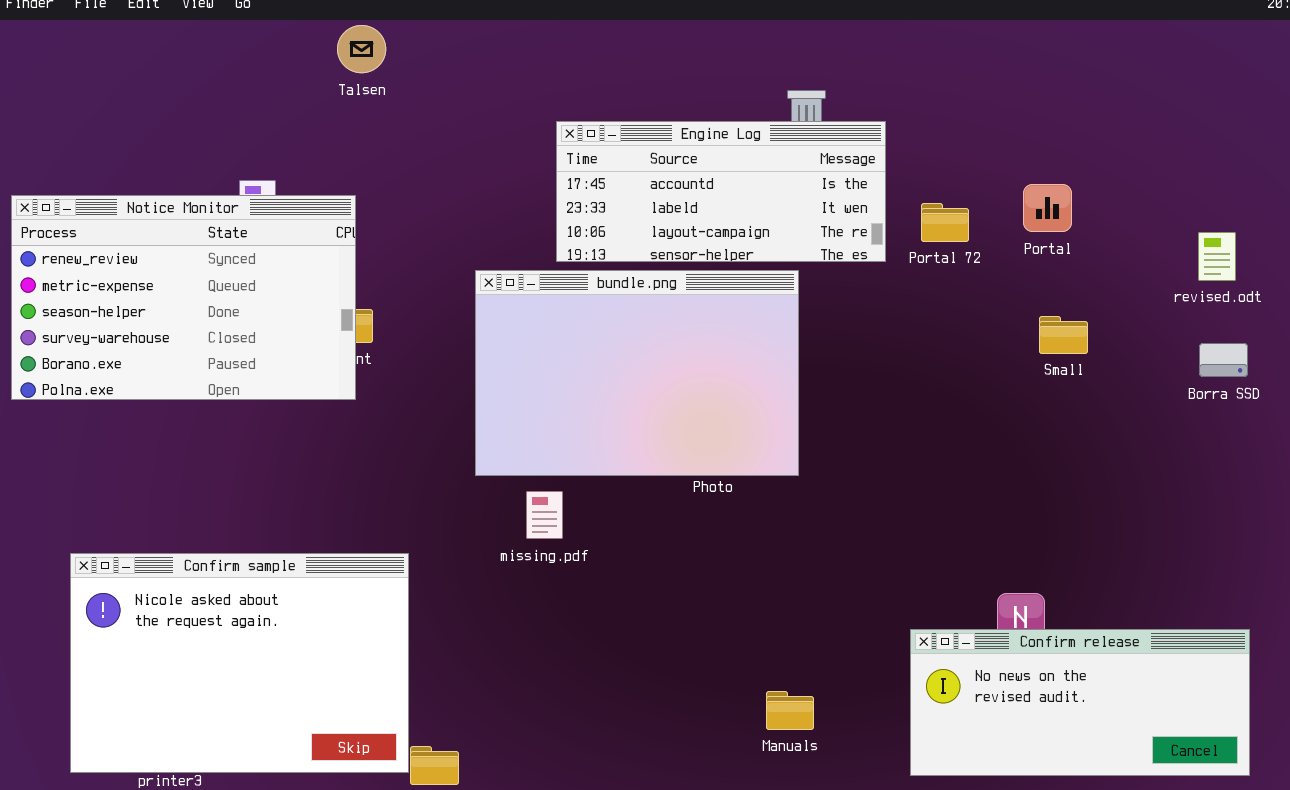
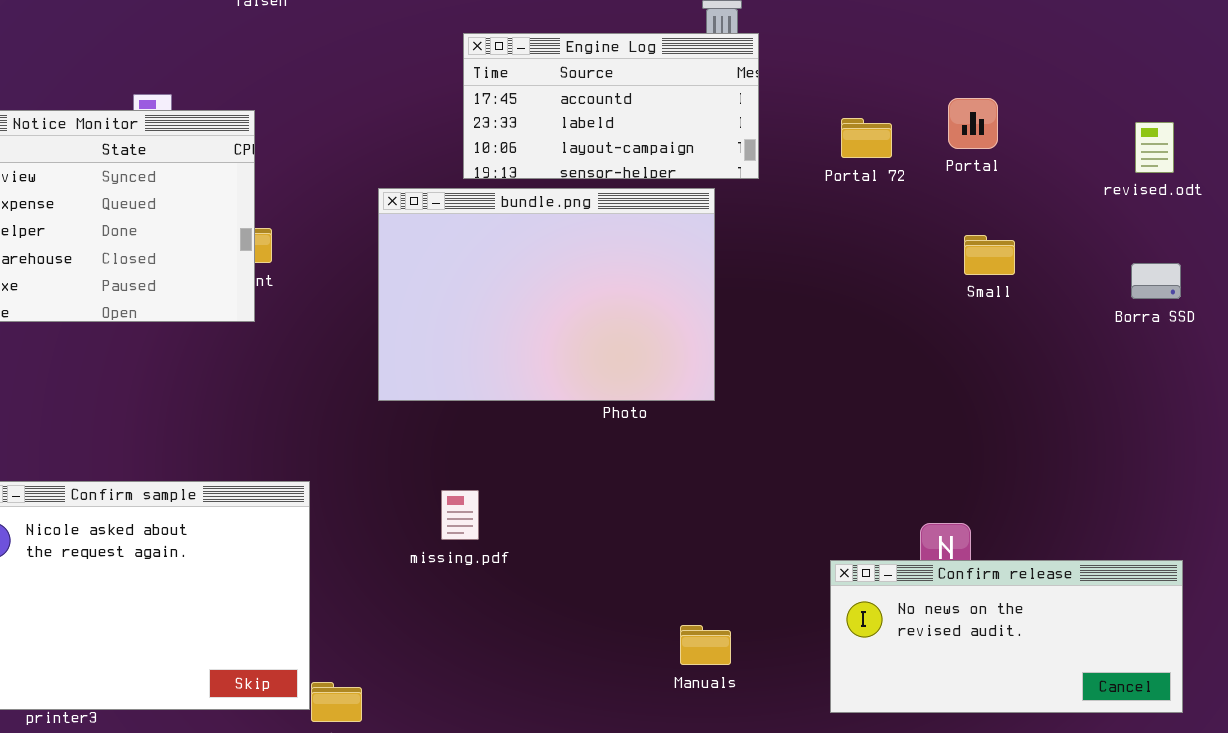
Engine Log: [556,121,886,262] -> [463,33,759,179], resized
revised.odt: [1198,232,1236,281] -> [1135,122,1174,173], moved
missing.pdf: [526,491,563,539] -> [441,490,479,540], moved

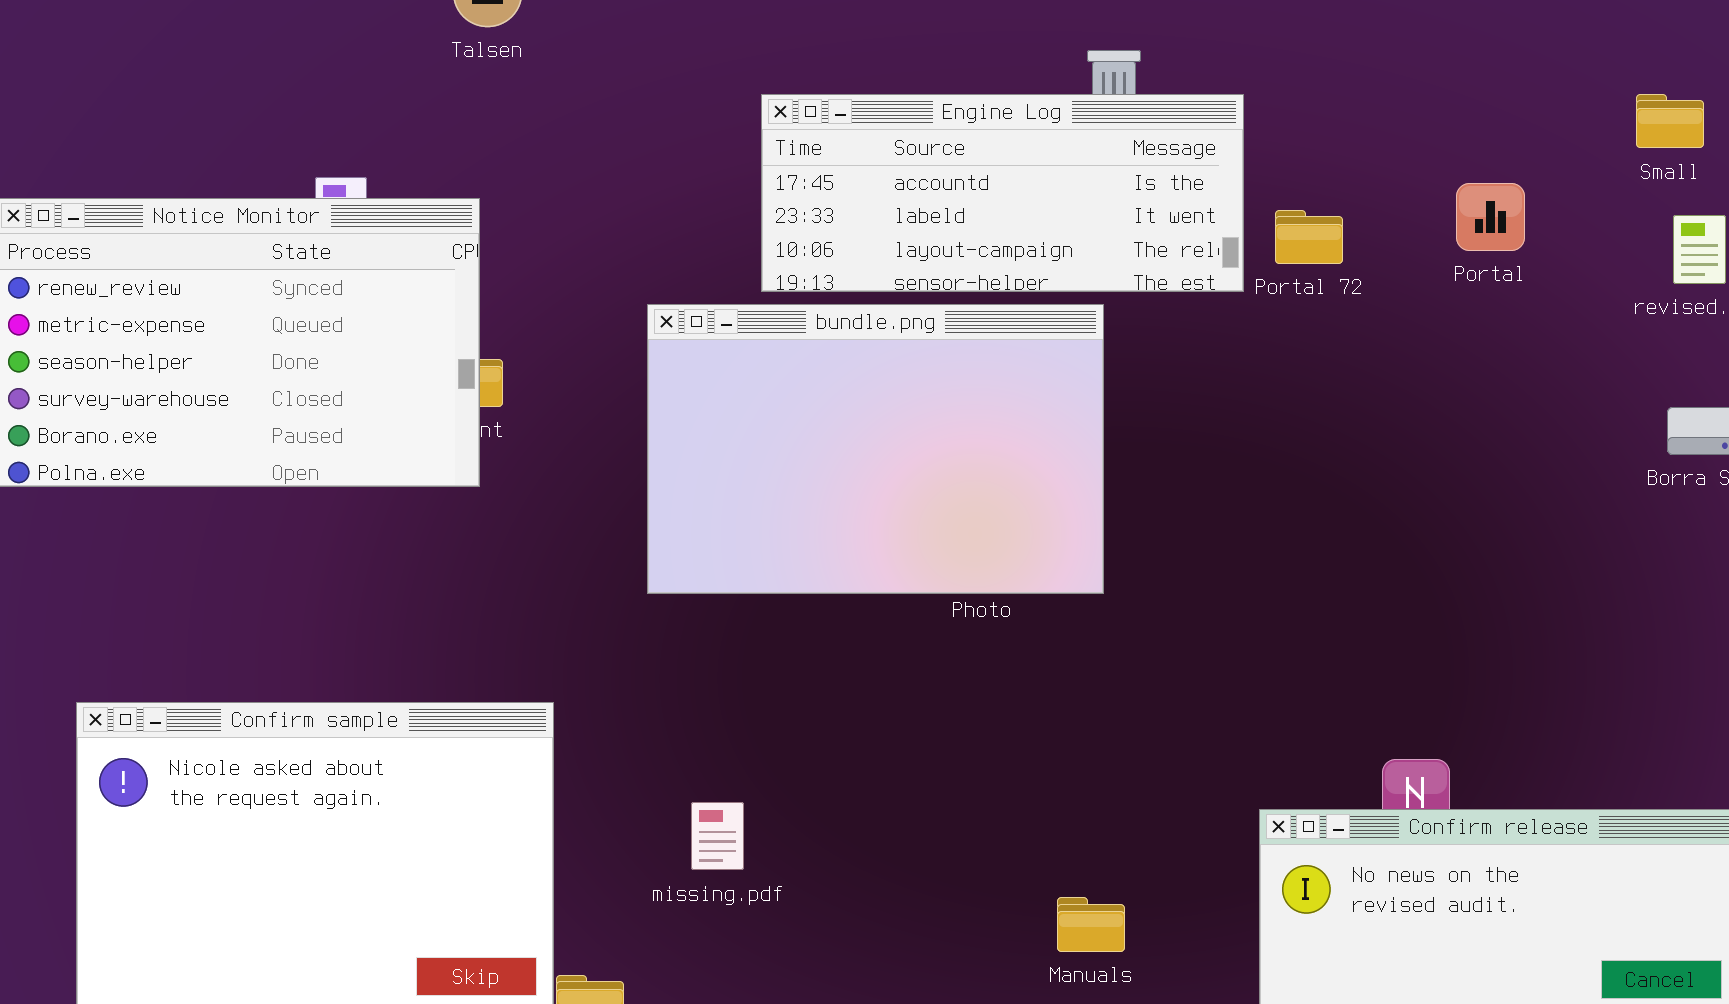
Engine Log: [463,33,759,179] -> [761,94,1244,292], resized
Portal: [948,98,998,149] -> [1456,183,1525,251], moved
Small: [964,235,1015,275] -> [1636,94,1704,148], moved
missing.pdf: [441,490,479,540] -> [691,802,744,870], moved

